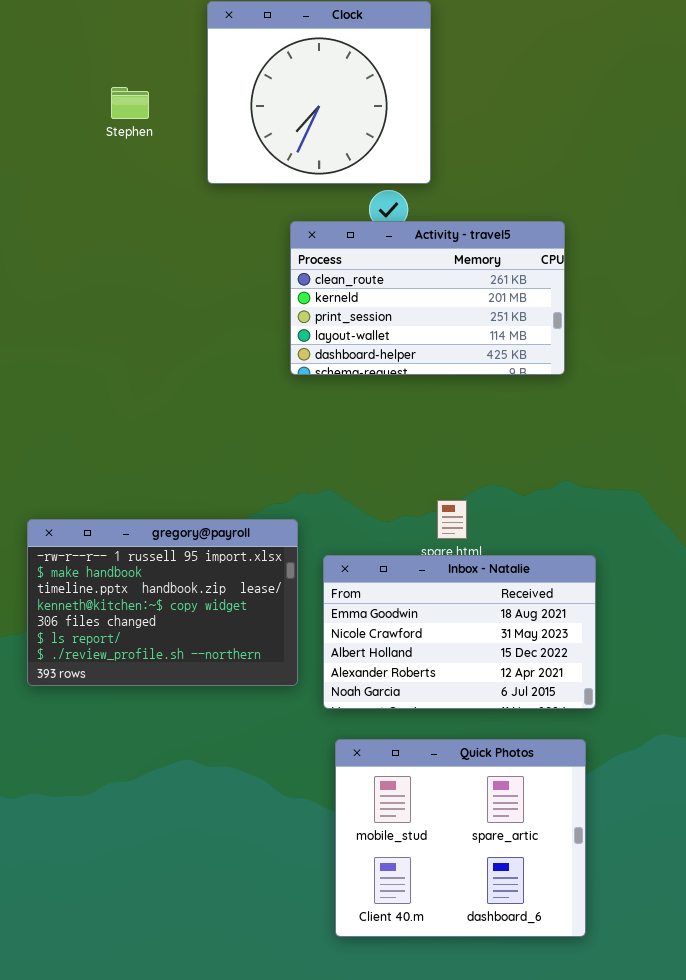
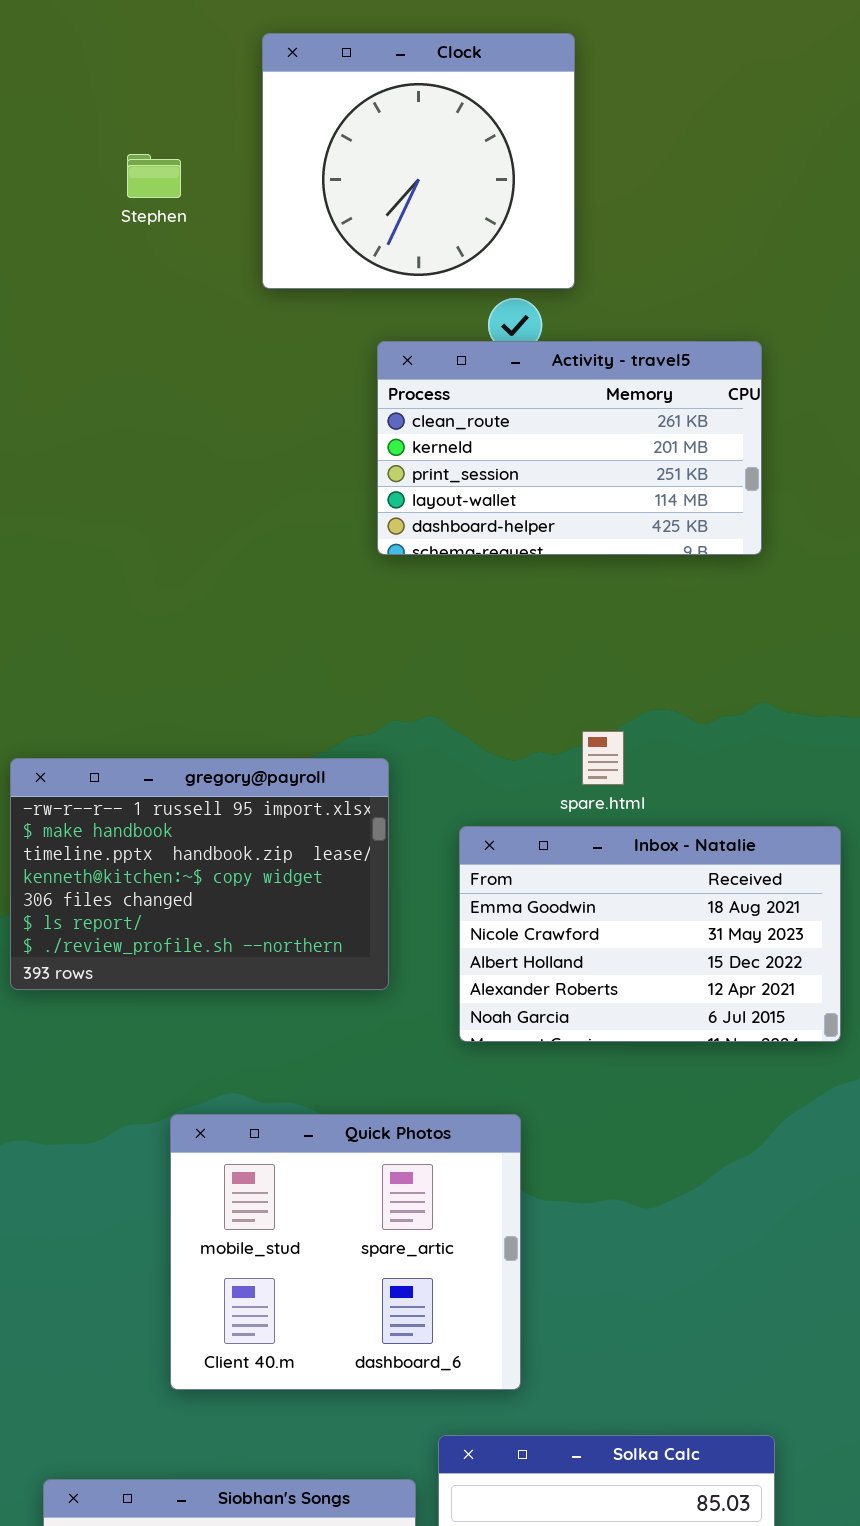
Inbox - Natalie: [323,555,596,709] -> [459,826,841,1042], moved
Quick Photos: [335,739,586,937] -> [170,1114,521,1390], moved

